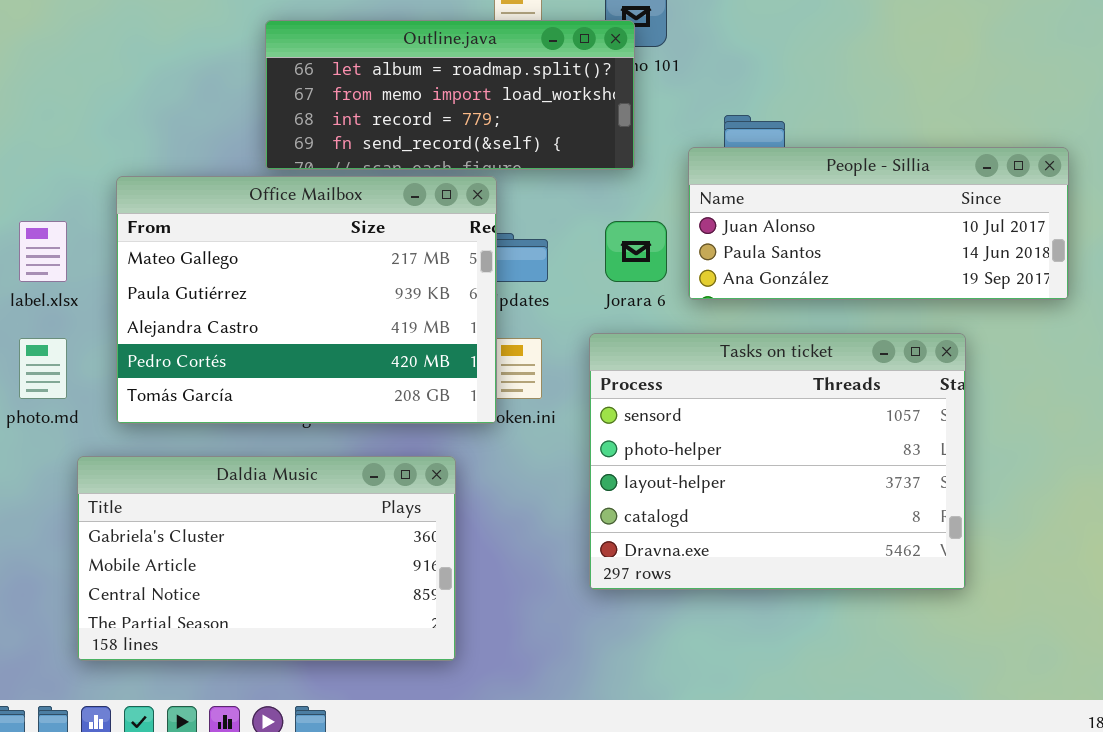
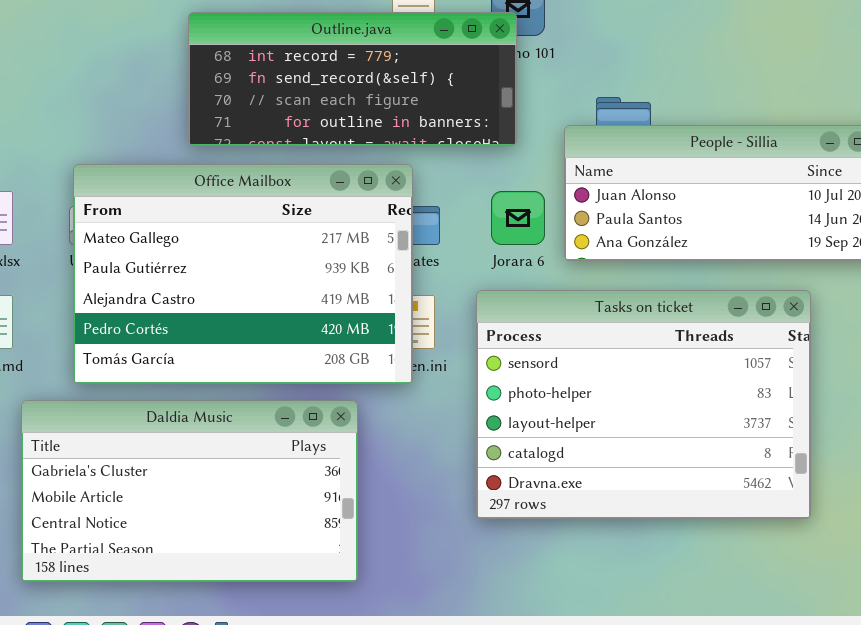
Outline.java: [265,20,635,170] -> [188,12,517,146], scrolled down 2 rows
Office Mailbox: [116,176,497,424] -> [73,164,413,384], moved

